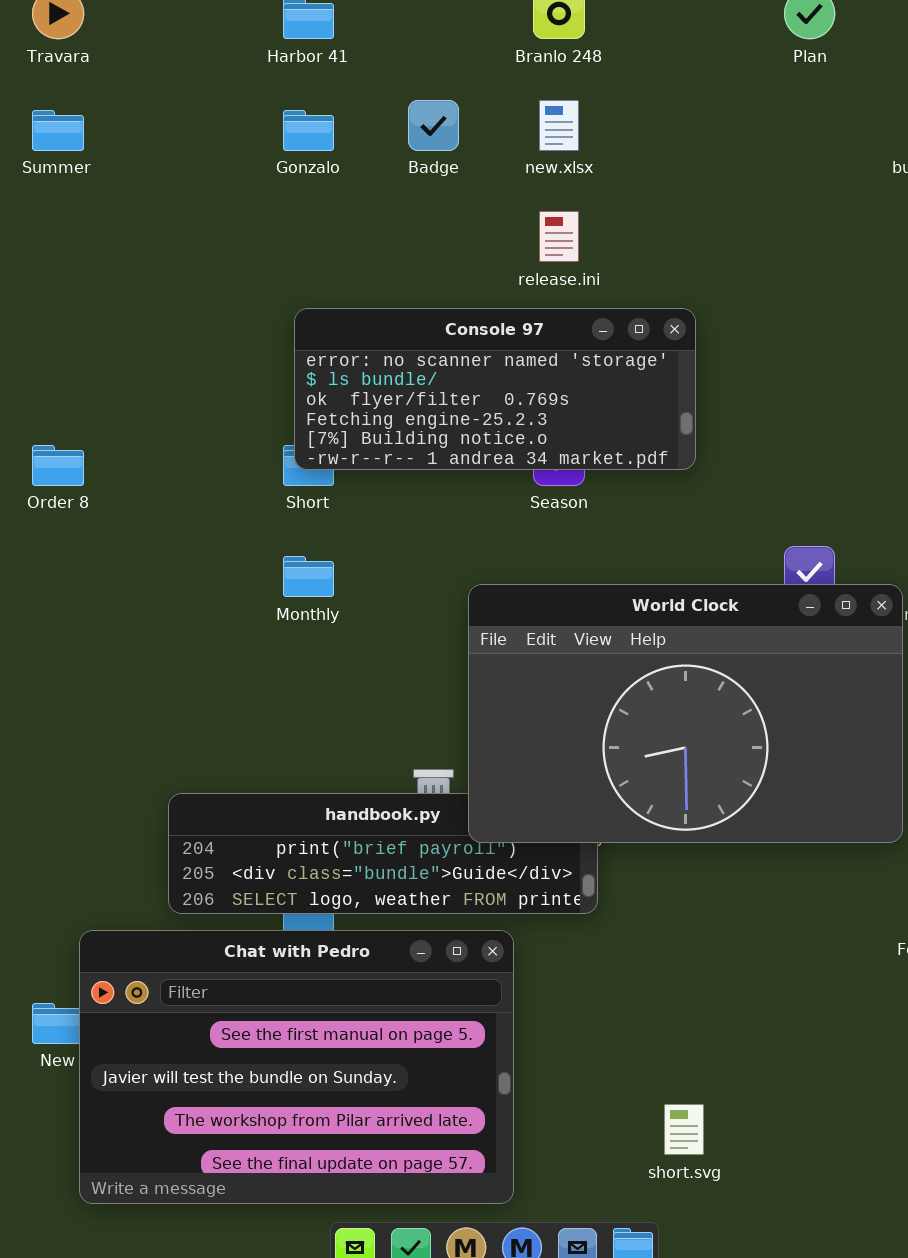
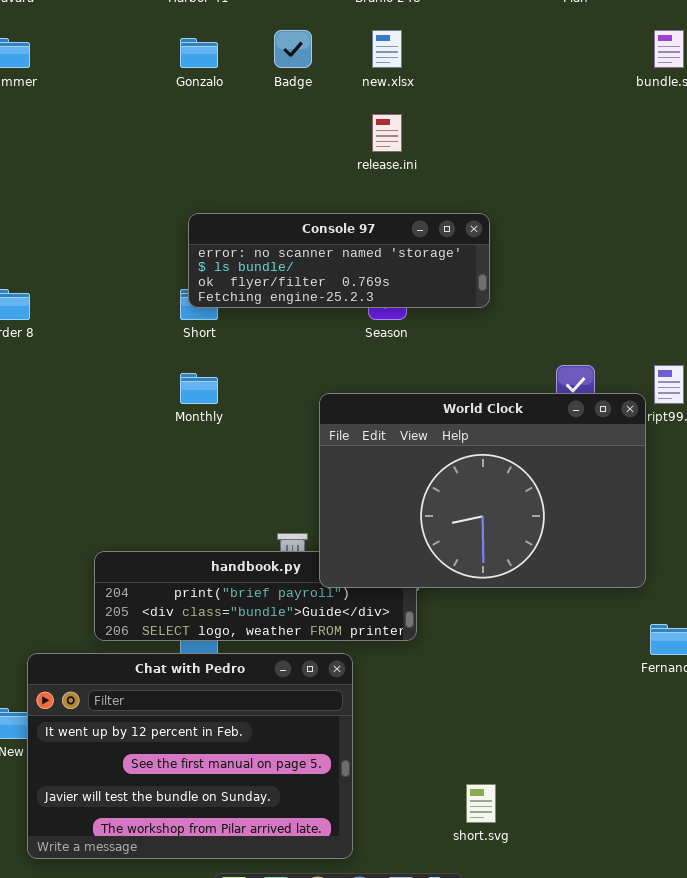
Console 97: [294,308,696,470] -> [188,213,490,308], resized
Chat with Pedro: [79,930,514,1204] -> [27,653,353,859], scrolled up 1 row

